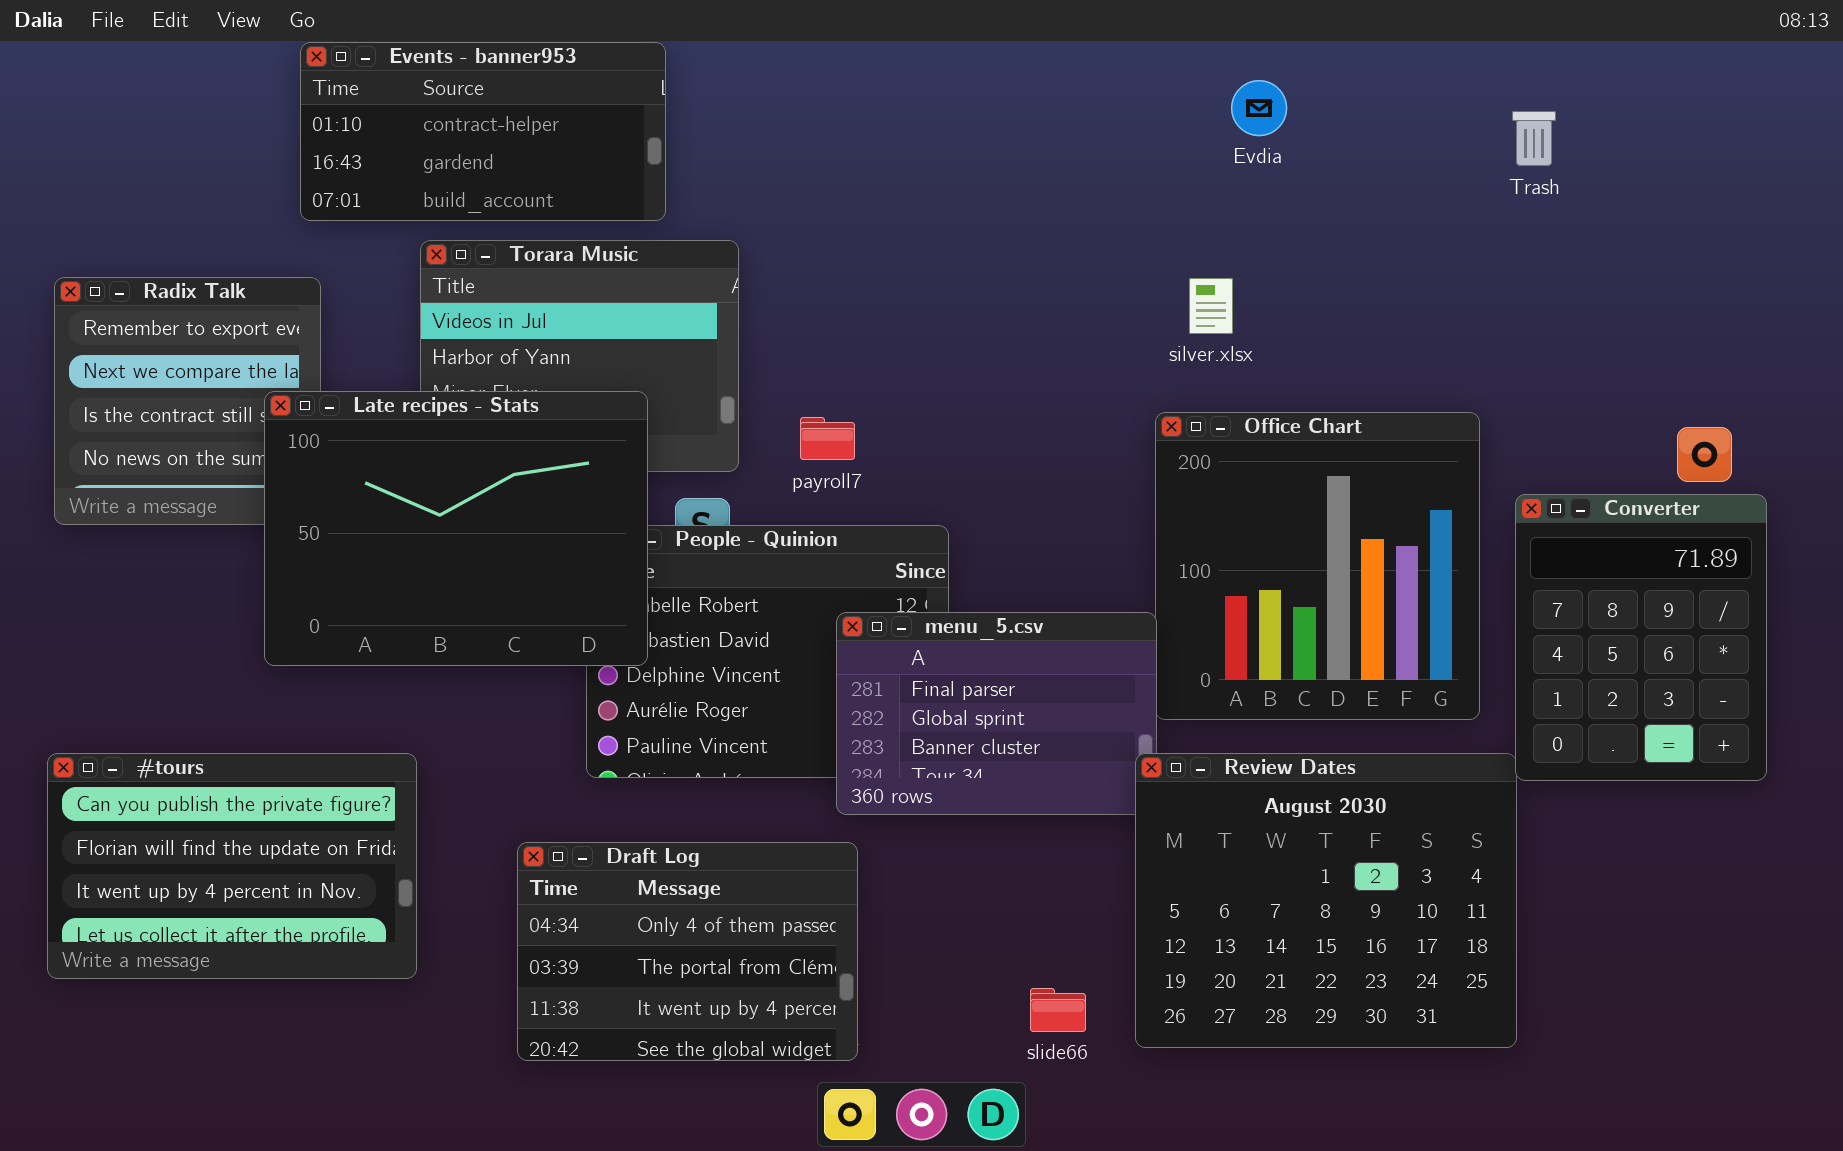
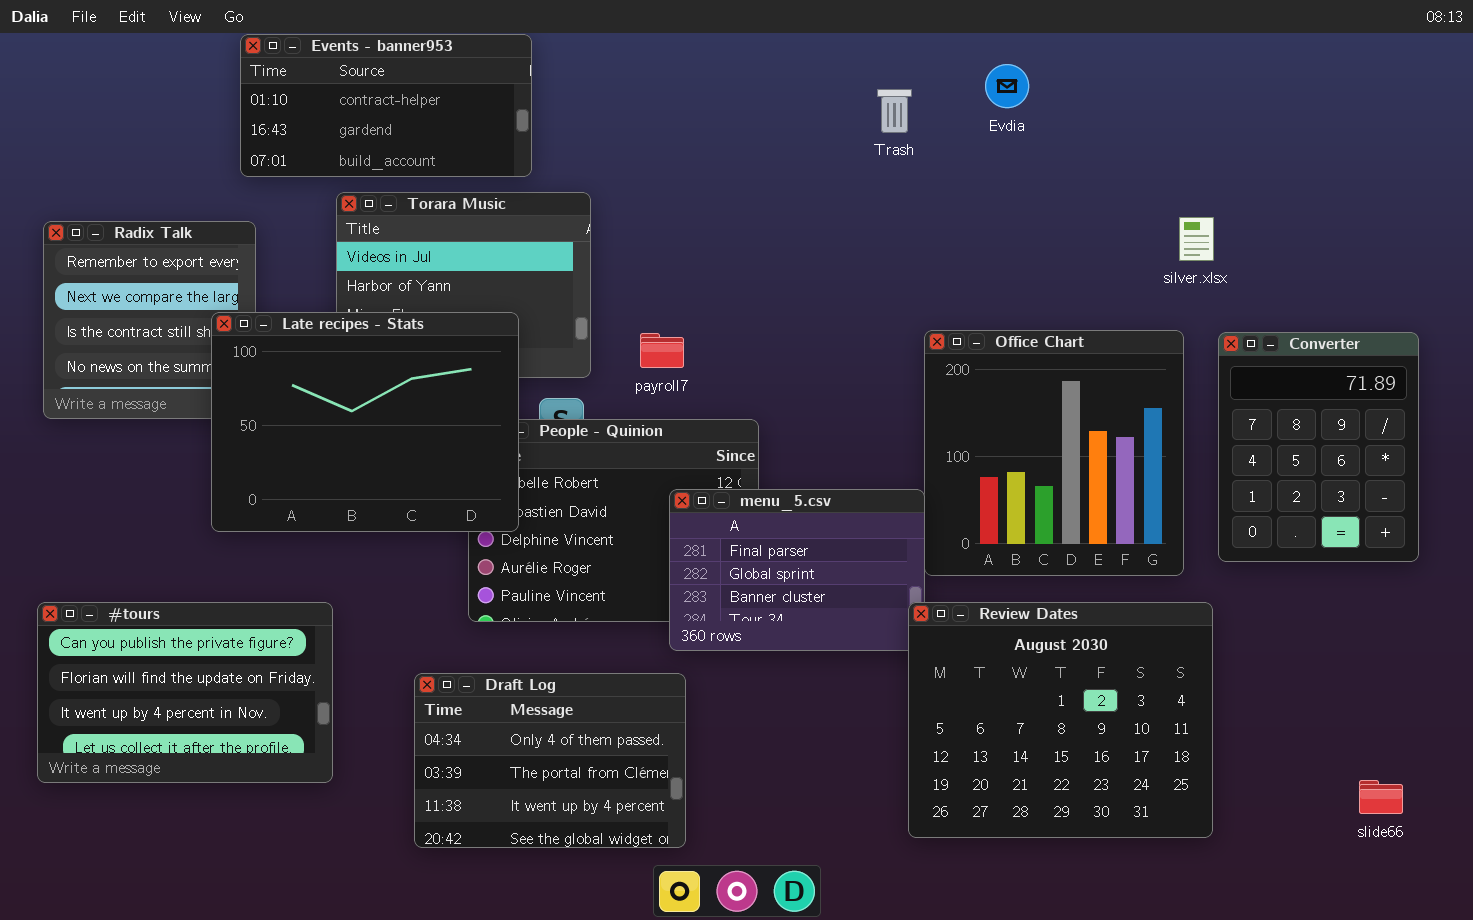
Trash: [1512,111,1556,166] -> [877,89,912,133], moved
silver.xlsx: [1189,278,1233,334] -> [1179,217,1214,261], moved
Converter: [1515,494,1767,781] -> [1218,332,1419,562], moved
slide66: [1030,988,1086,1032] -> [1359,780,1403,814], moved

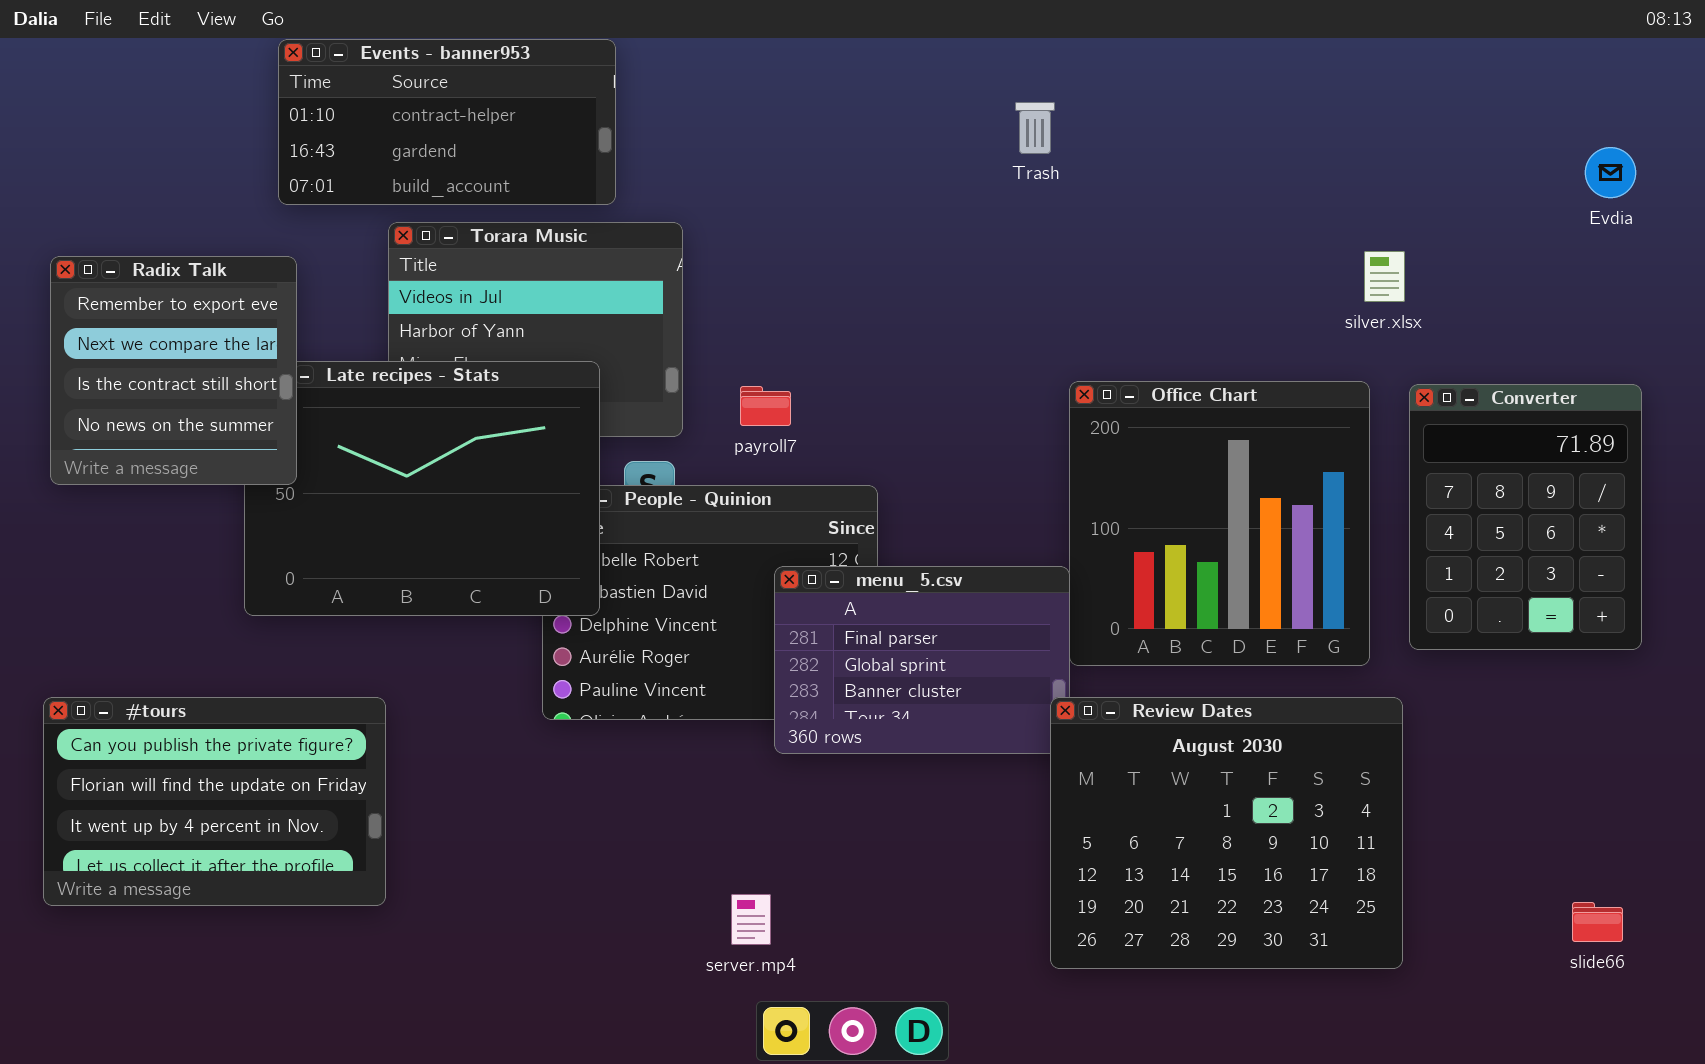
Evdia: [985,64,1029,108] -> [1585,147,1636,198], moved
Radix Talk: [43,221,256,419] -> [50,256,297,485], raised
Draft Log: [414,673,686,848] -> none, closed

